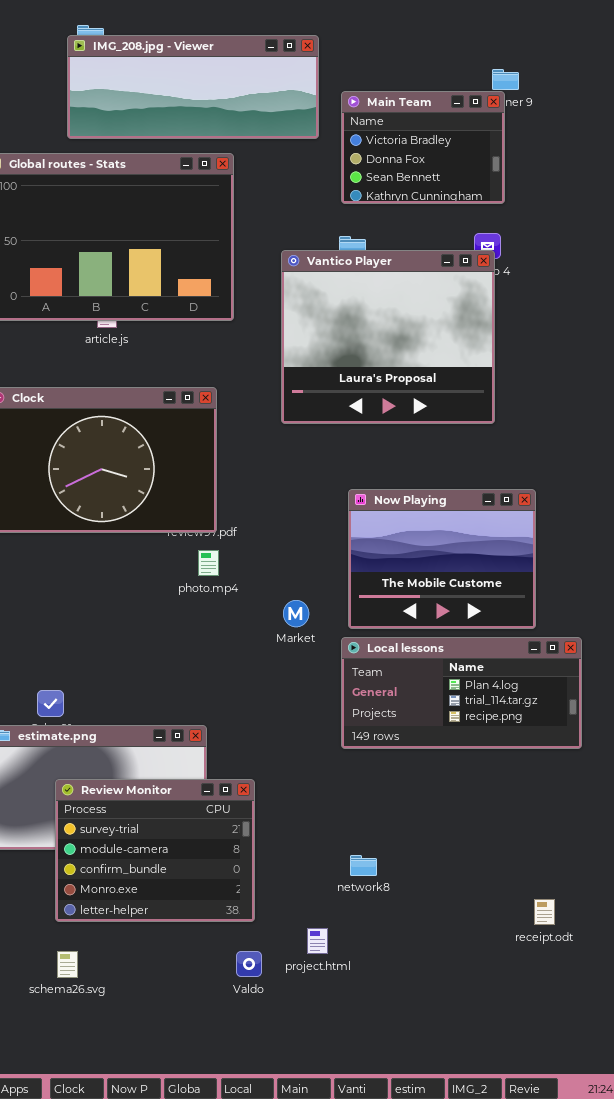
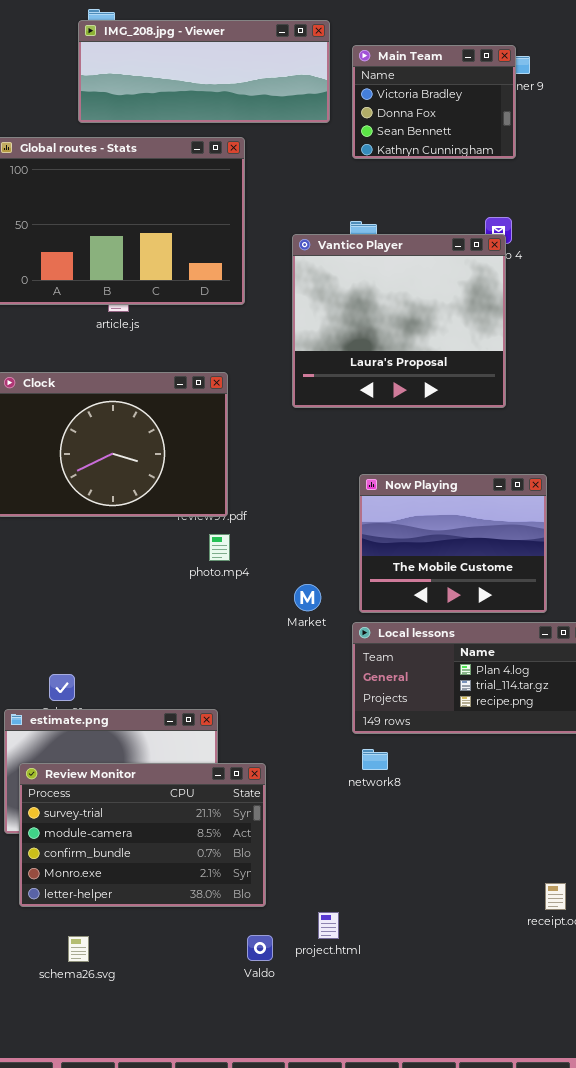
Main Team: [341,91,505,204] -> [352,45,516,159], moved
Review Monitor: [55,779,255,922] -> [19,763,266,907], resized
network8: [350,855,377,876] -> [362,749,388,770], moved

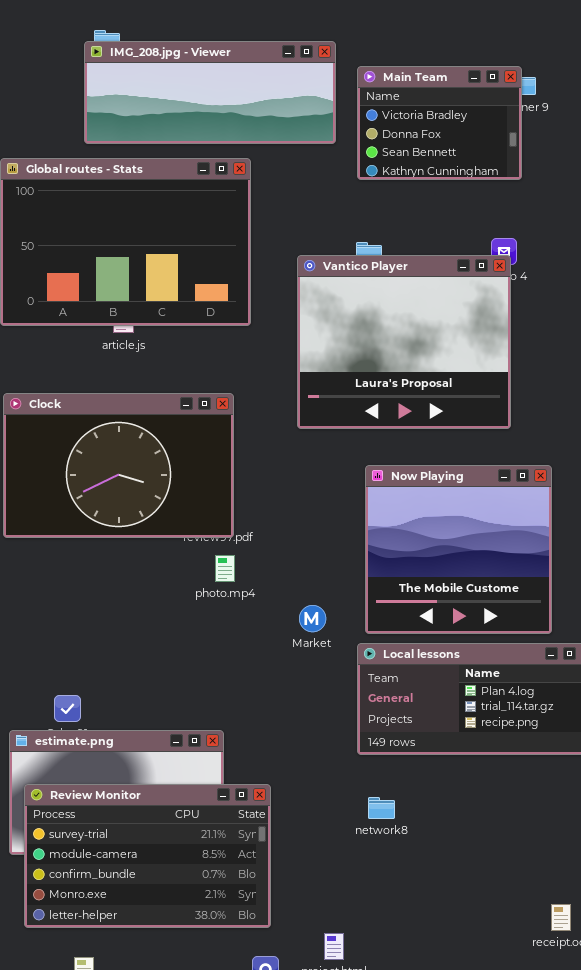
Now Playing: [359,474,547,613] -> [365,465,552,634], resized
network8: [362,749,388,770] -> [368,797,395,819], moved

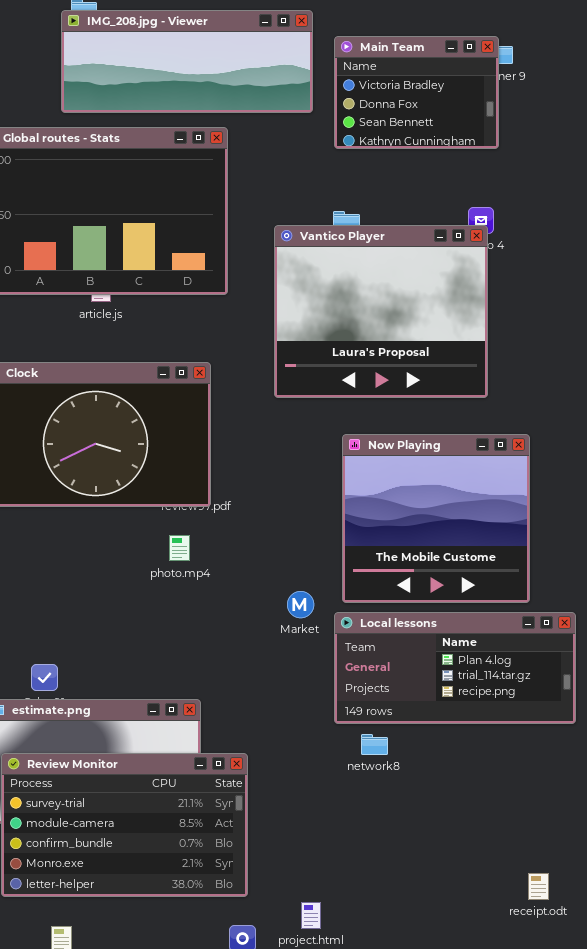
photo.mp4: [215,555,235,582] -> [169,535,190,561], moved
Market: [299,605,326,632] -> [287,591,314,618], moved
network8: [368,797,395,819] -> [361,734,388,755], moved

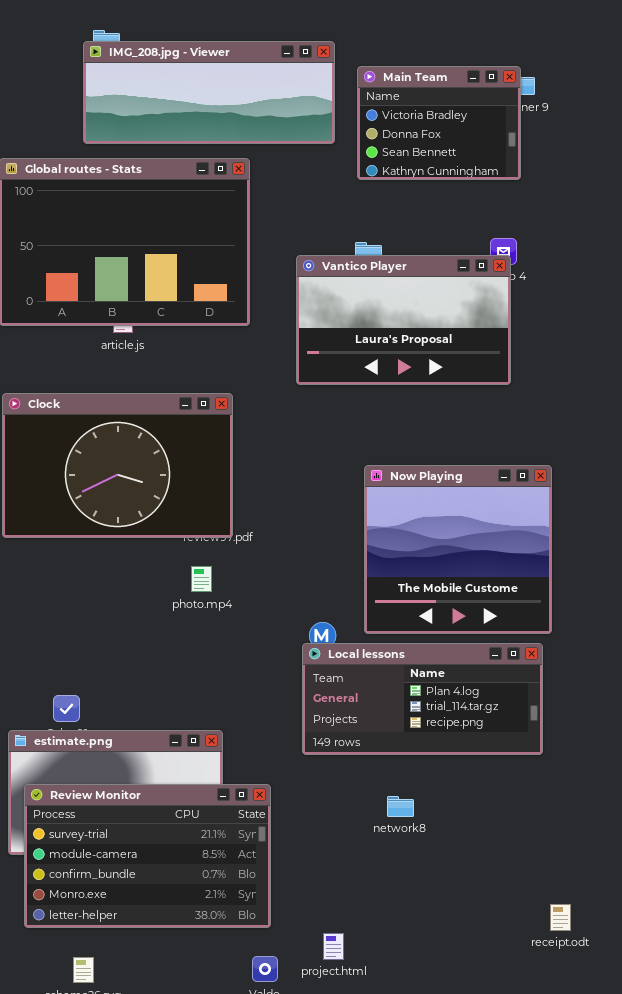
Vantico Player: [274,225,488,398] -> [296,255,511,385], resized
Local lessons: [334,612,576,724] -> [302,643,543,755], moved
network8: [361,734,388,755] -> [387,796,414,817], moved

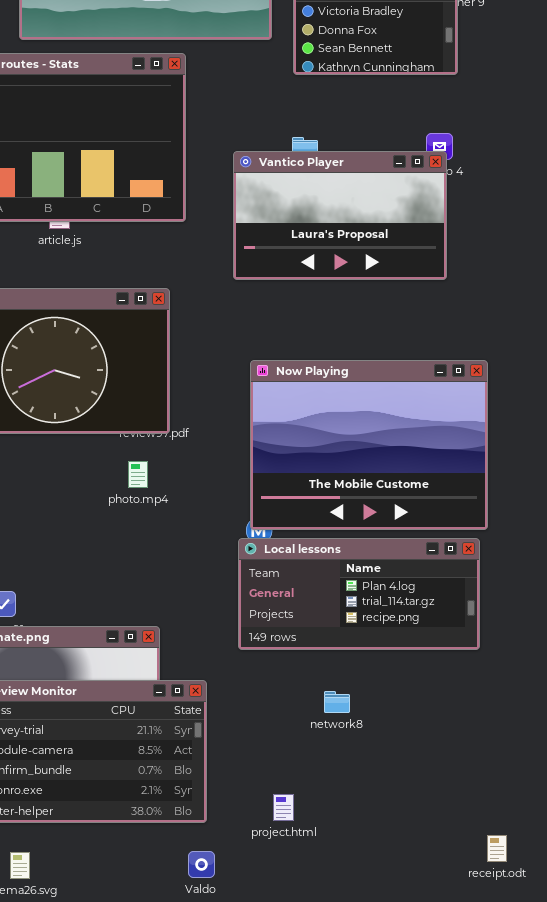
Now Playing: [364,465,552,634] -> [250,360,488,530], resized
receipt.odt: [550,904,571,931] -> [487,835,507,862], moved
project.html: [323,933,344,960] -> [273,794,294,821], moved

